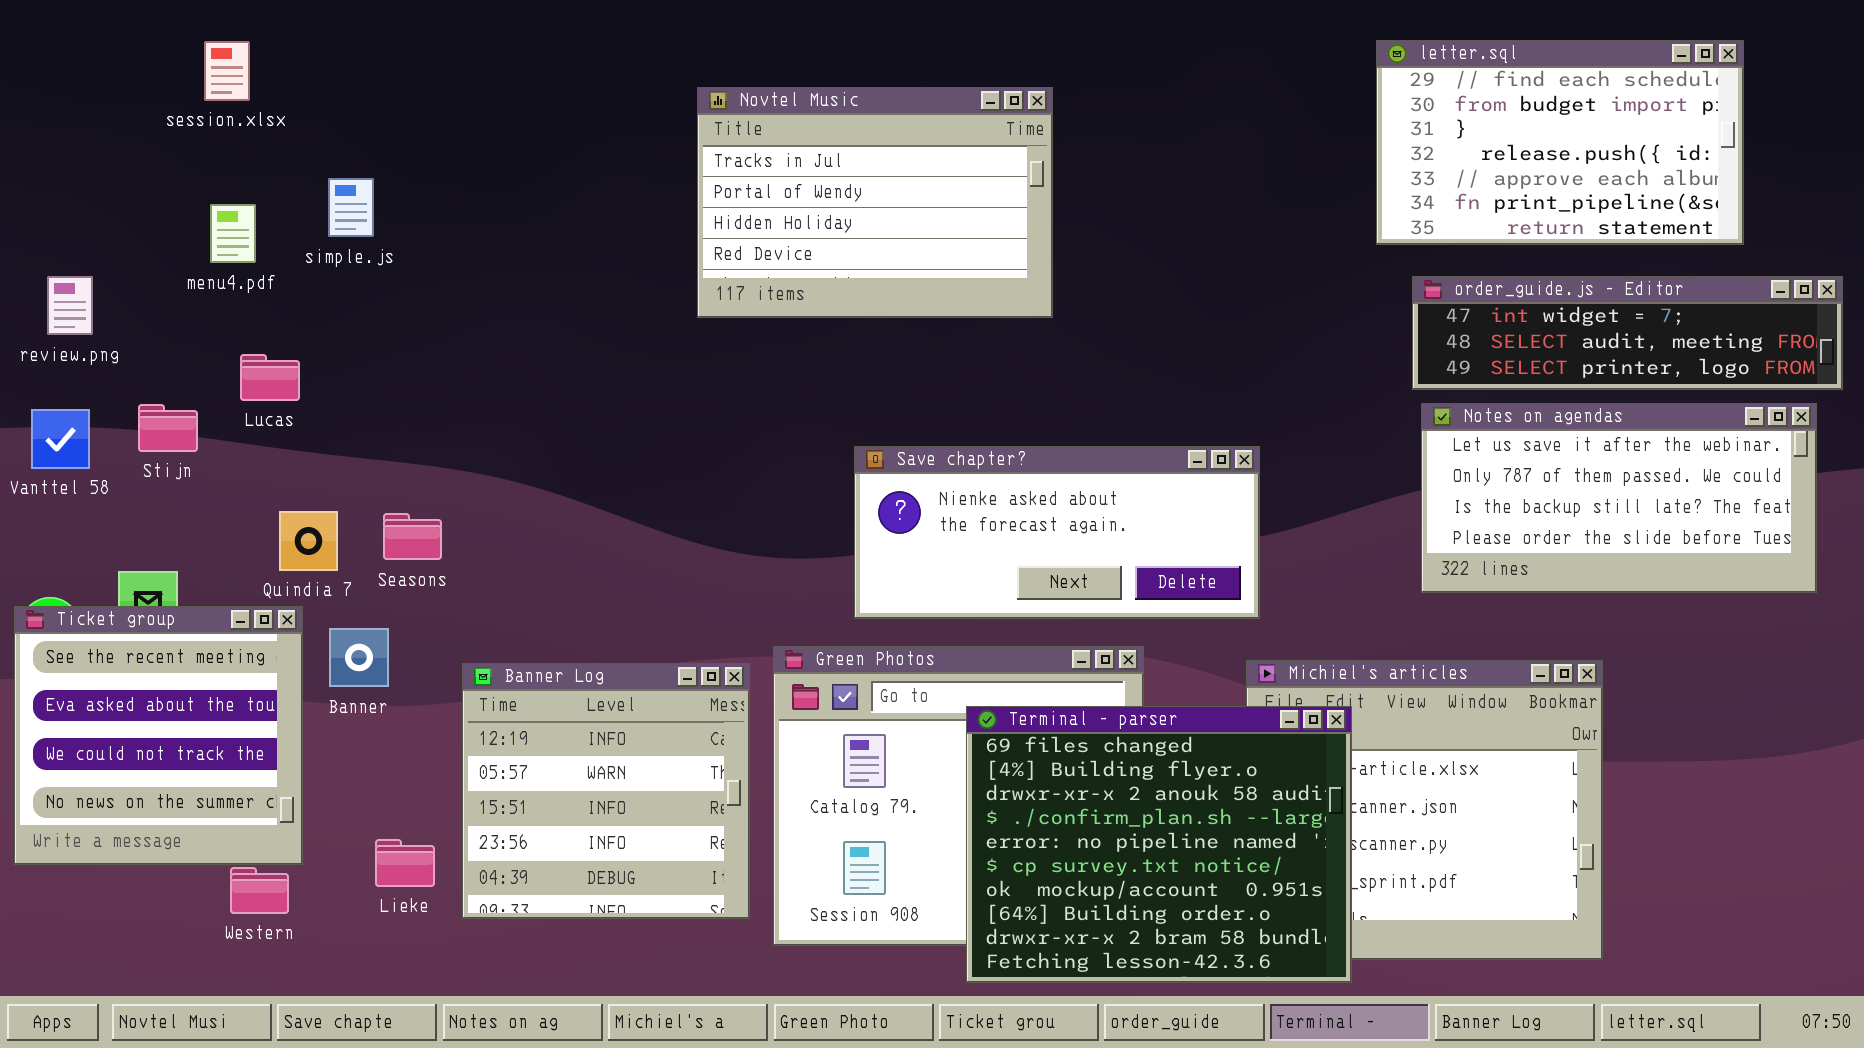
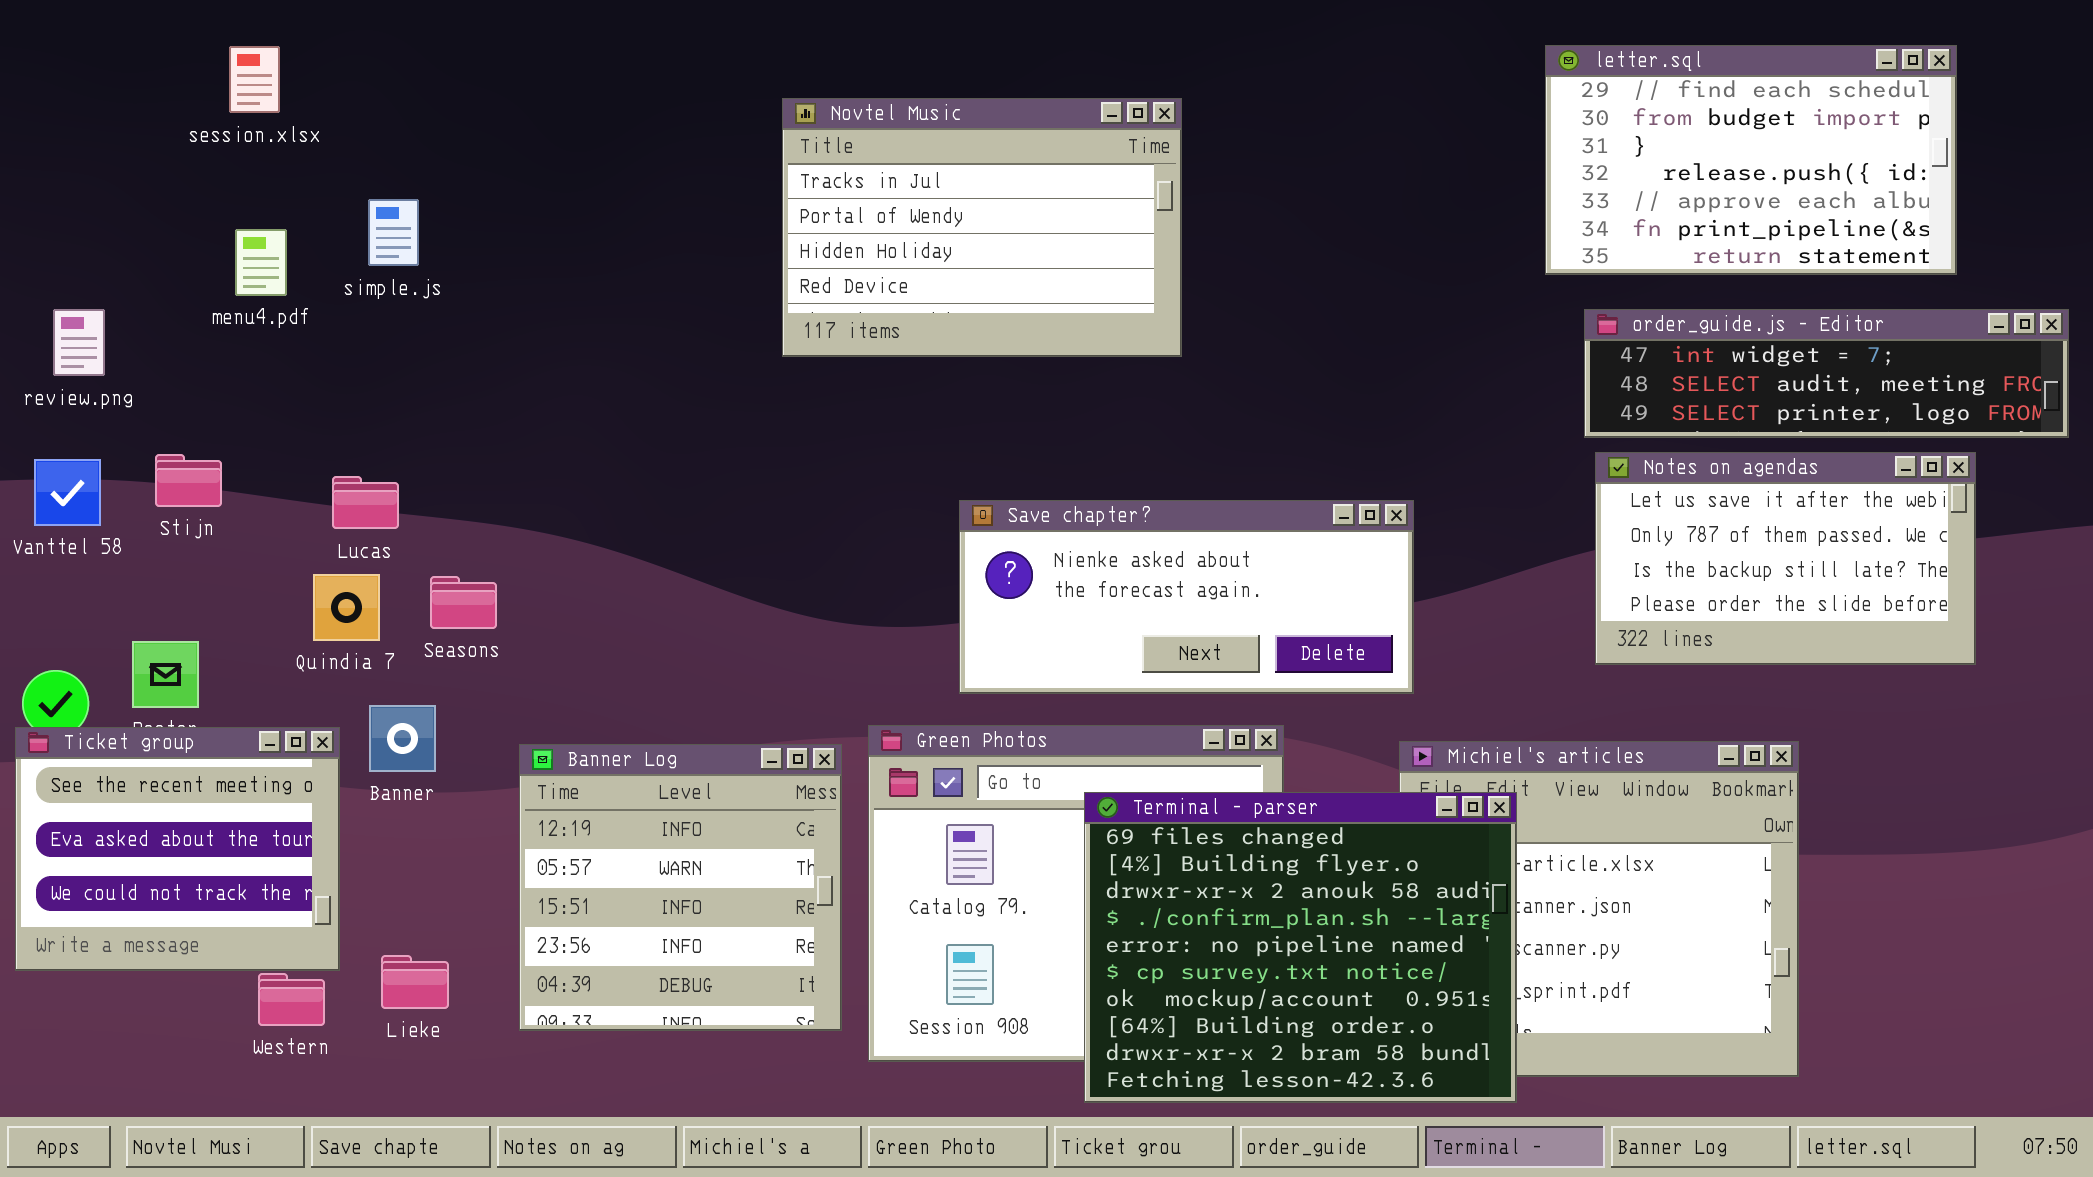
Lucas: [240,354,300,401] -> [332,476,399,529], moved
Notes on agendas: [1421,403,1817,593] -> [1595,452,1976,665], resized
Ticket group: [14,606,303,865] -> [15,727,340,971], resized
Lieke: [375,839,435,887] -> [381,955,449,1009], moved

